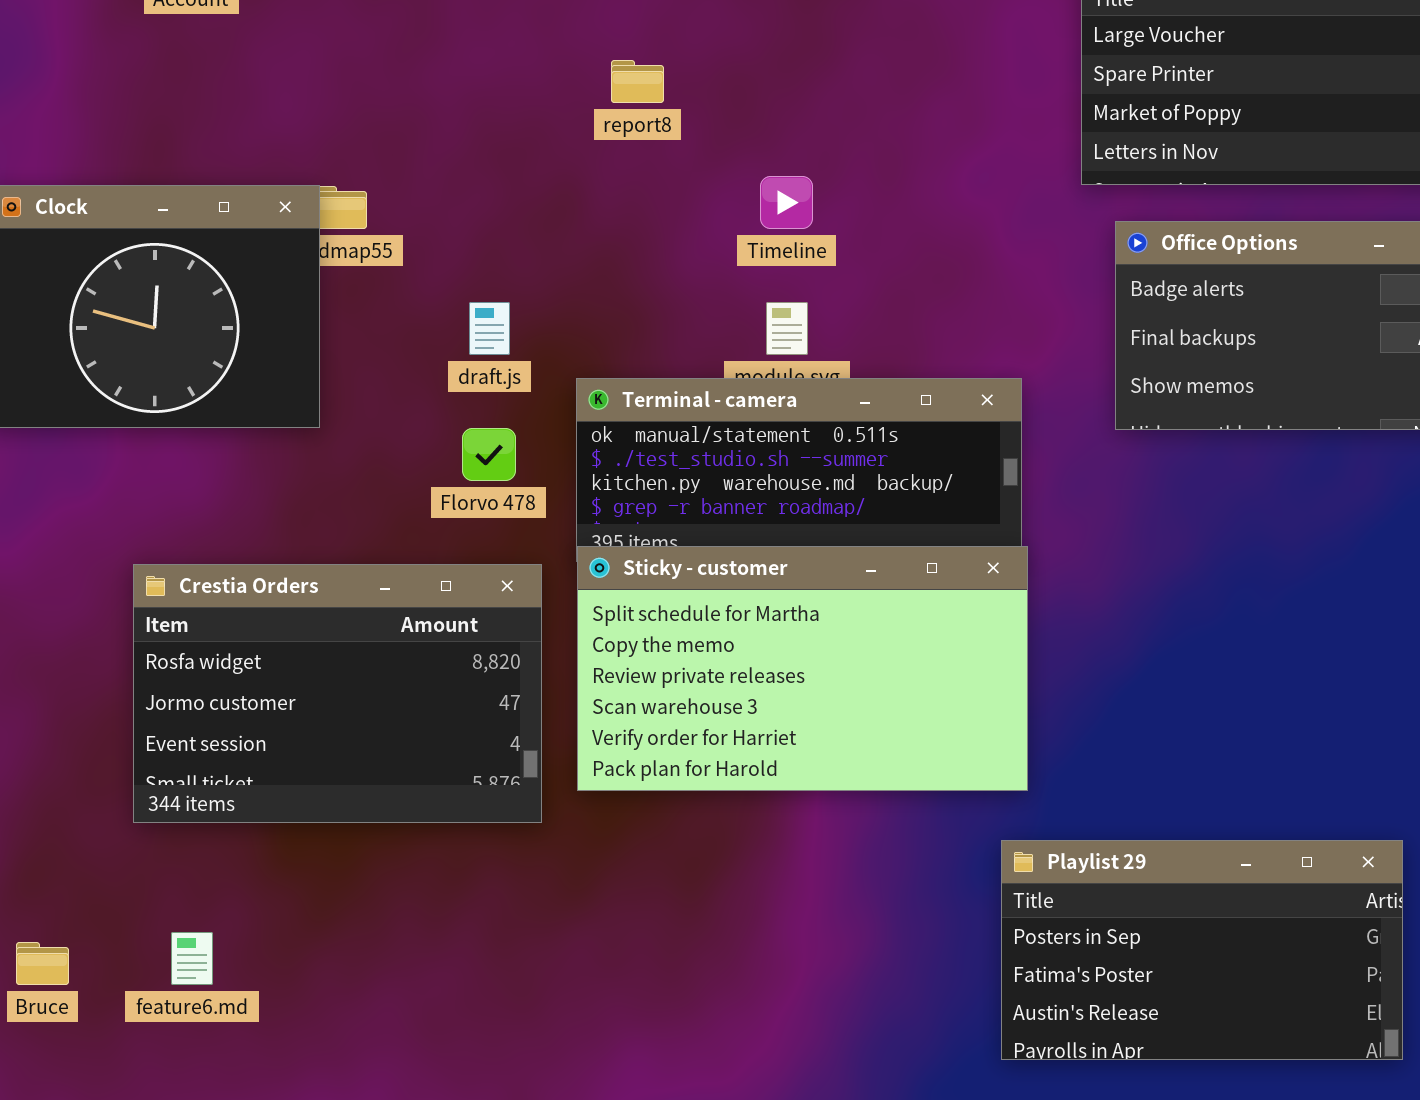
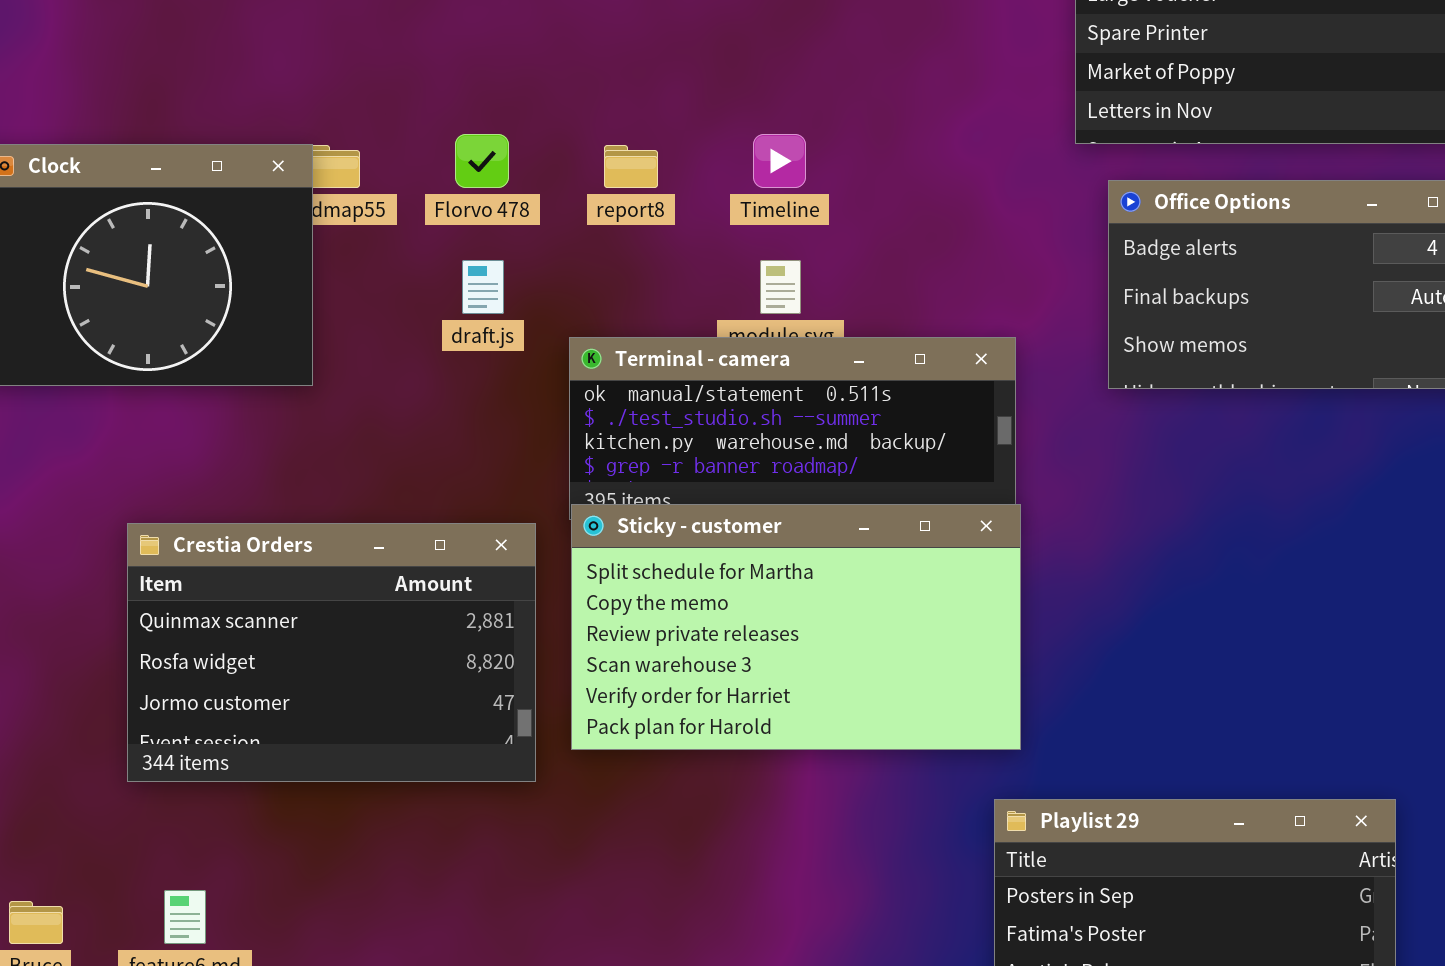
report8: [611,60,664,103] -> [604,145,658,188], moved
Florvo 478: [462,428,516,481] -> [455,134,509,188], moved
Crestia Orders: [133,564,542,823] -> [127,523,536,782], scrolled up 1 row

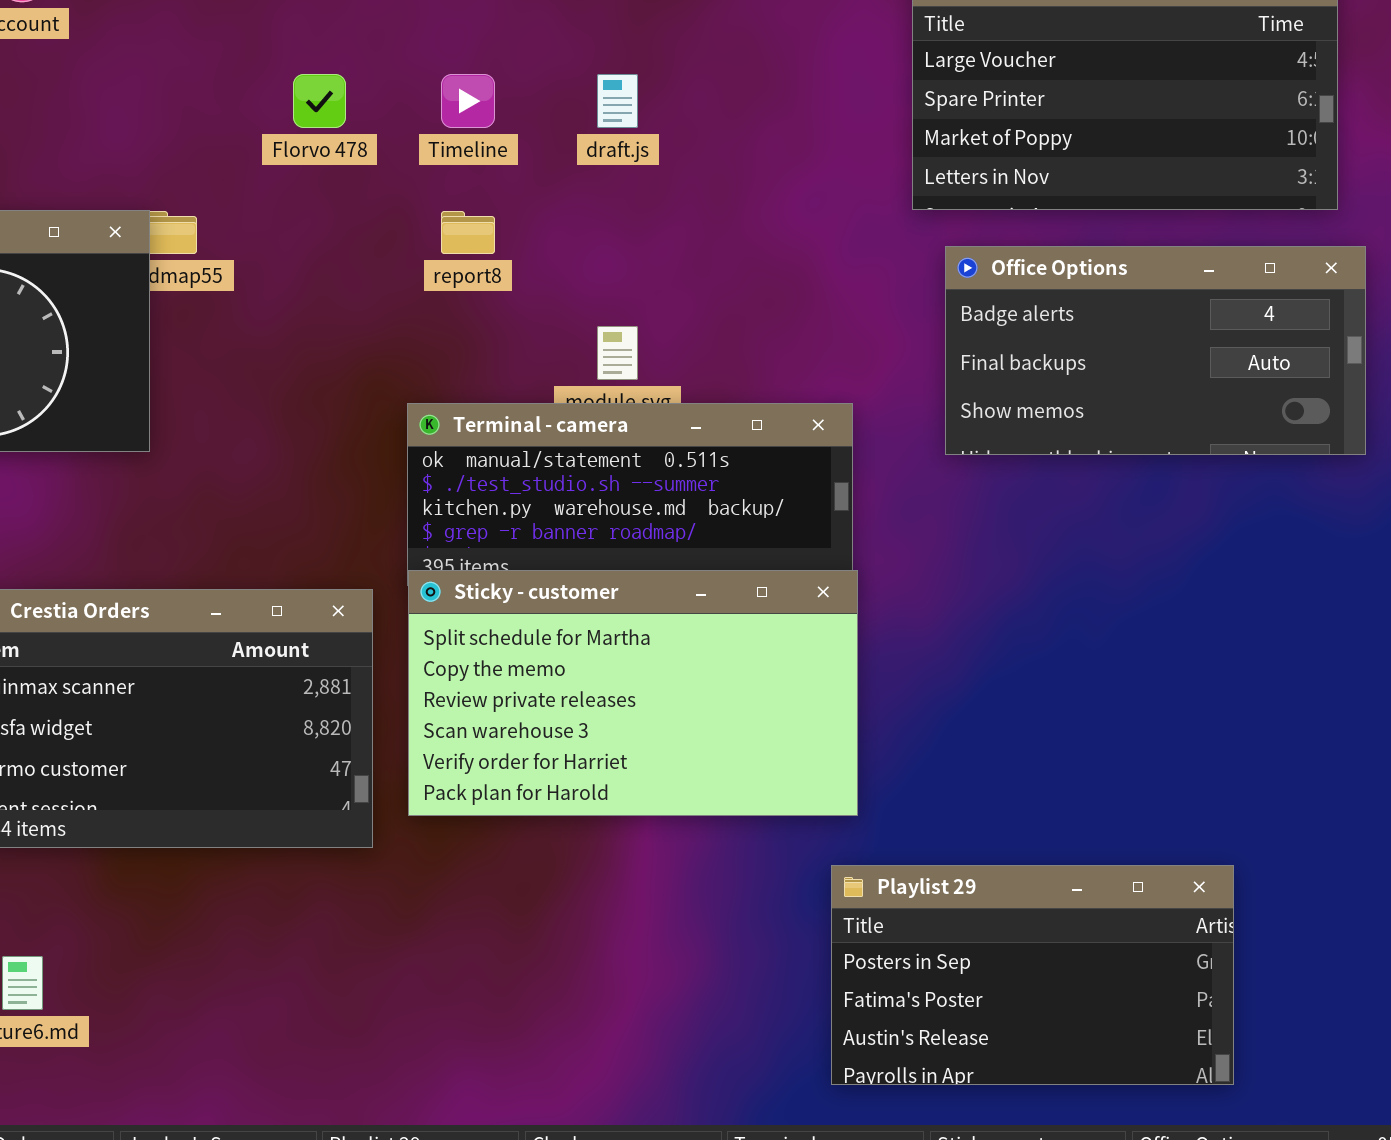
Florvo 478: [455,134,509,188] -> [293,74,346,128], moved
Timeline: [753,134,806,188] -> [441,74,495,128], moved
draft.js: [462,260,504,314] -> [597,74,638,128], moved

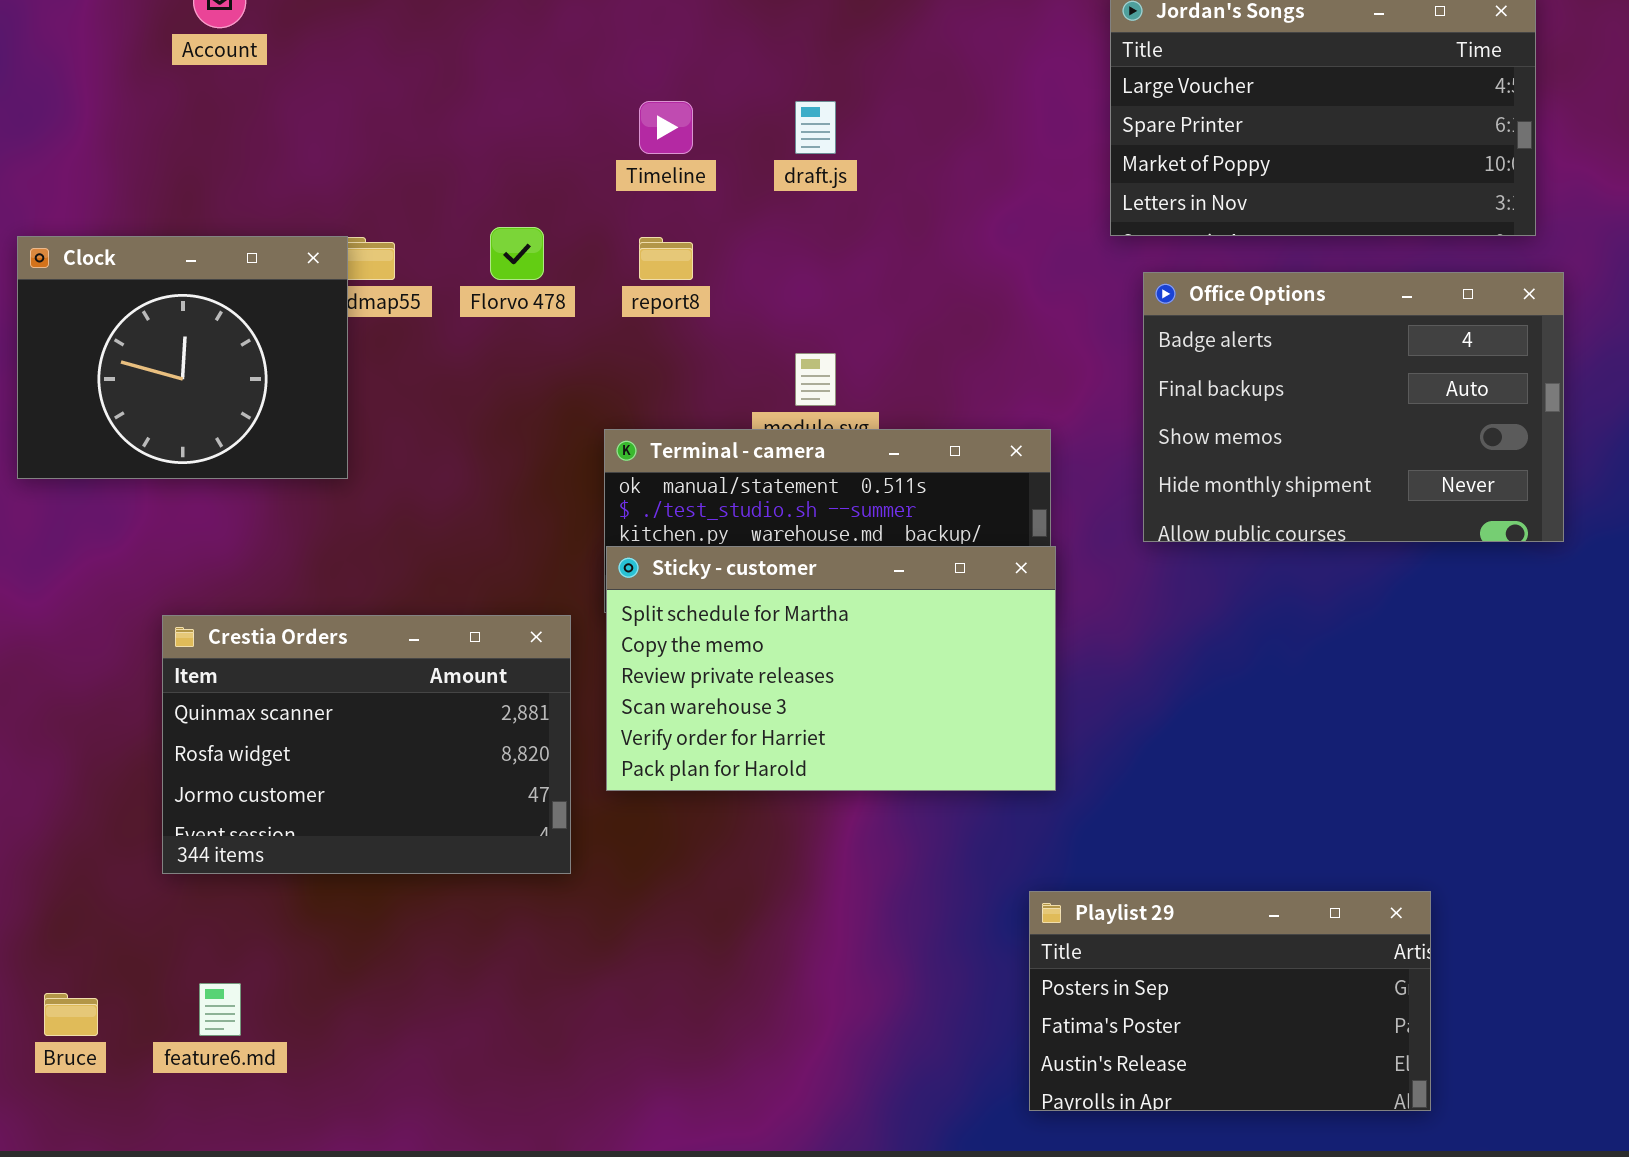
Florvo 478: [293,74,346,128] -> [490,227,544,280], moved
Office Options: [945,246,1366,455] -> [1143,272,1564,542], resized
Sticky - customer: [408,570,858,816] -> [606,546,1056,791], moved

